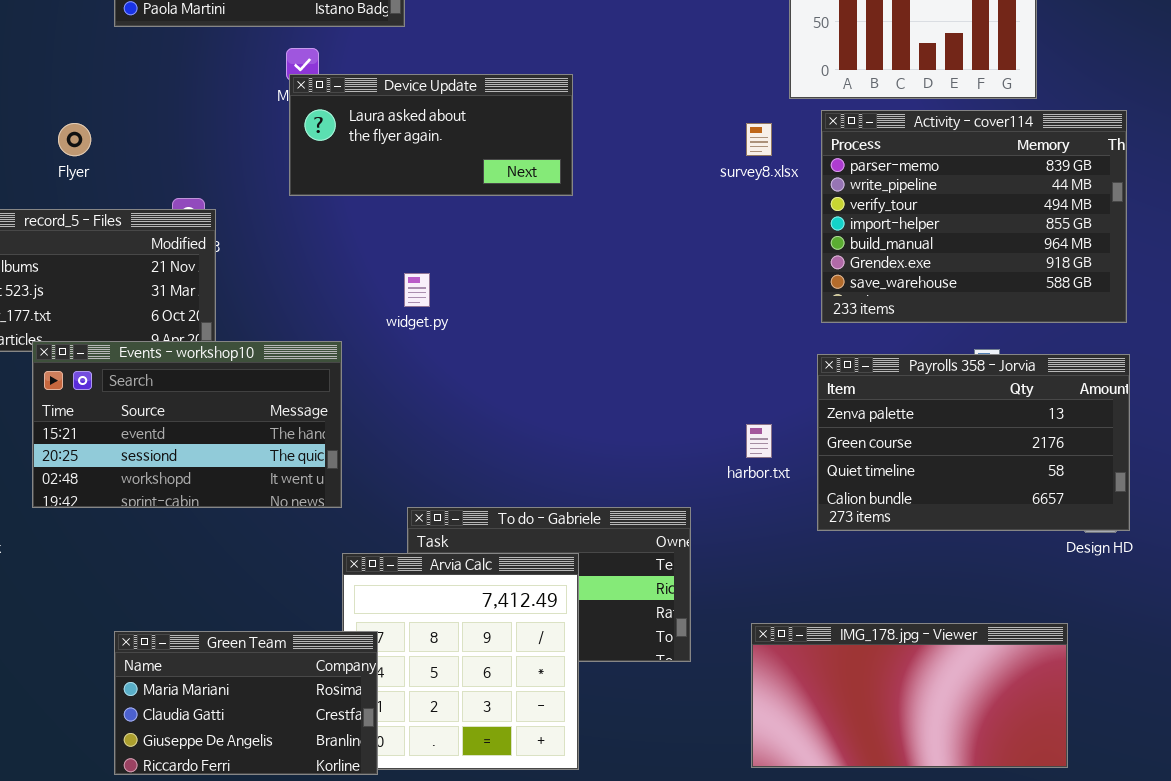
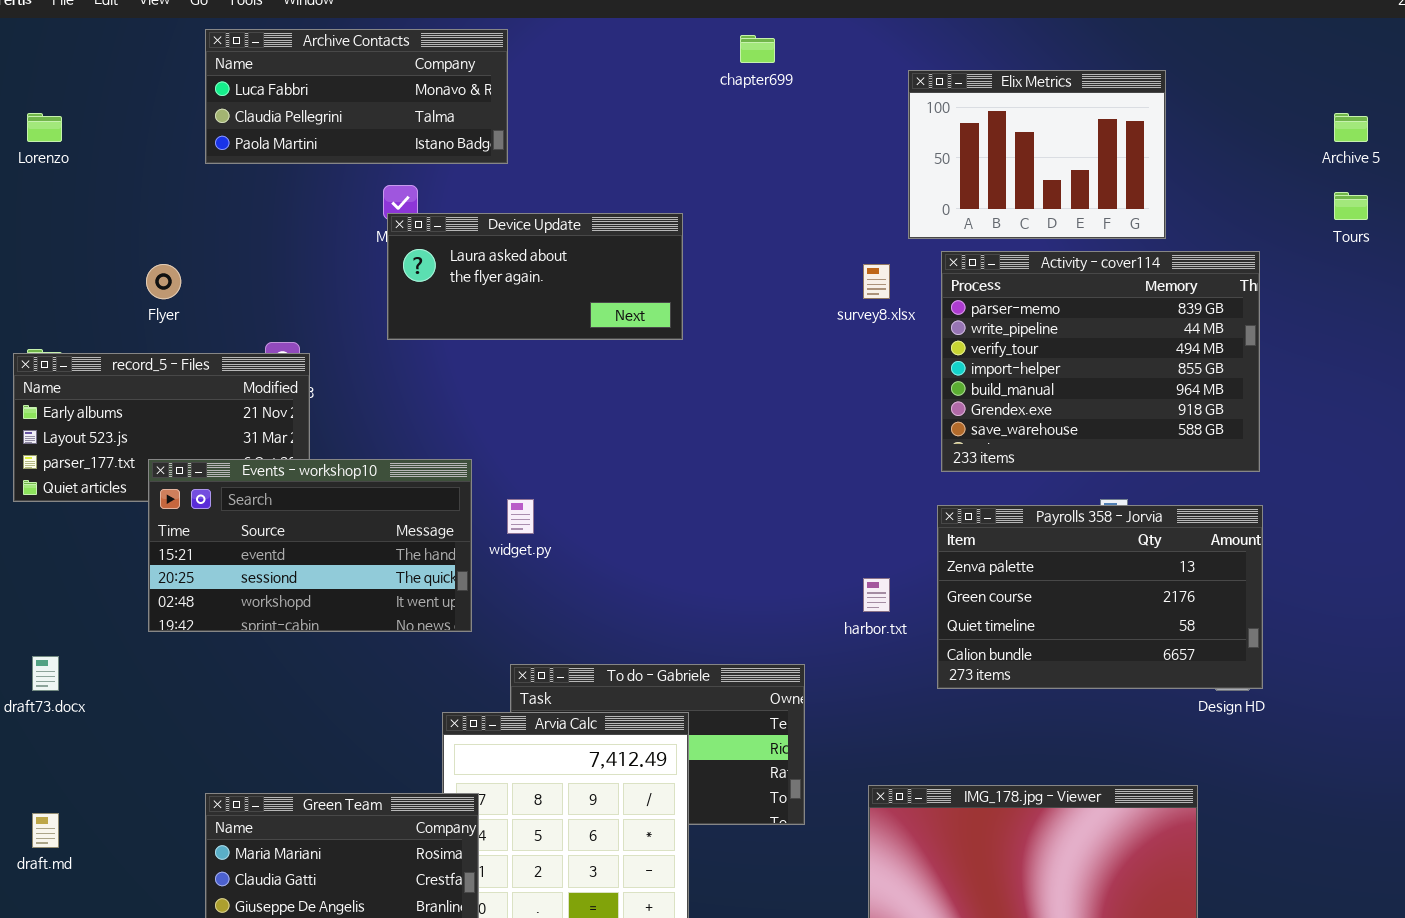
widget.py: [404,273,430,307] -> [507,499,534,534], moved
Events - workshop10: [32,341,342,508] -> [148,459,472,632], moved

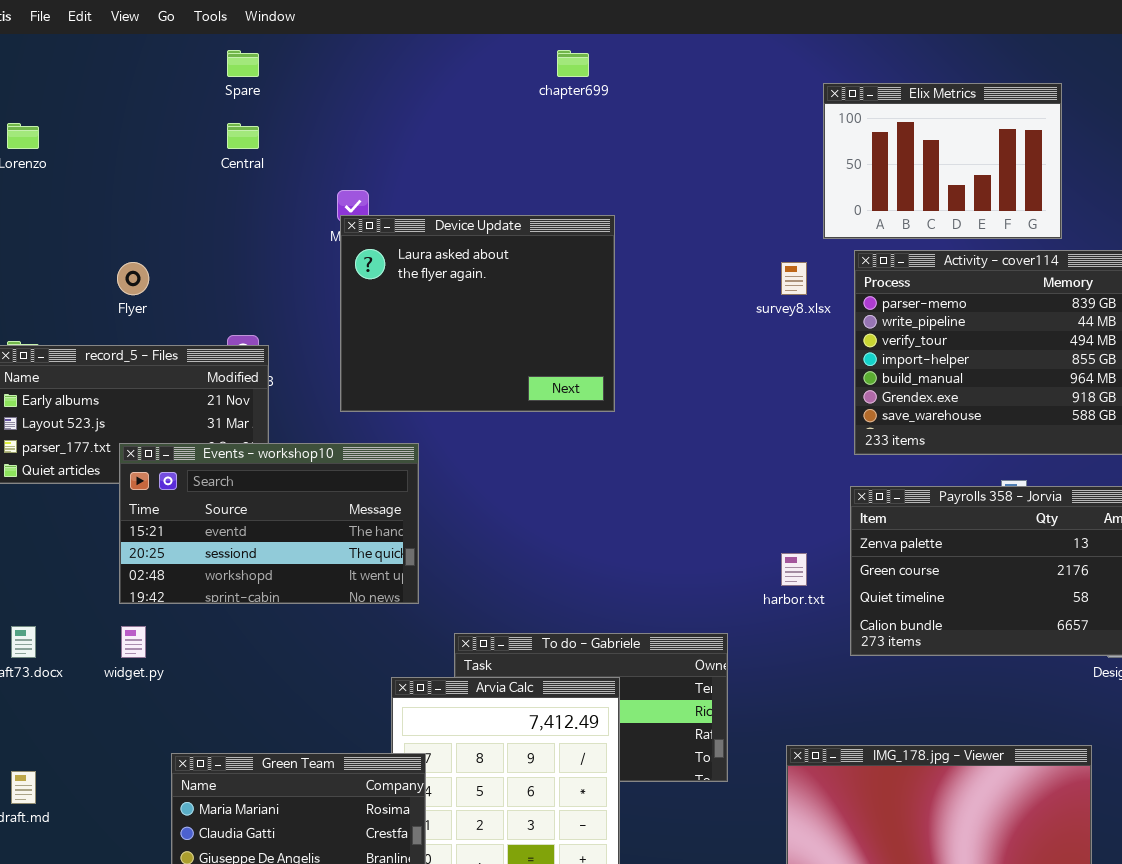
Archive Contacts: [205,29,508,164] -> none, closed
chapter699: [740,35,775,63] -> [557,50,589,77], moved
Device Update: [387,213,683,340] -> [340,215,615,412], resized
widget.py: [507,499,534,534] -> [121,626,146,658], moved

